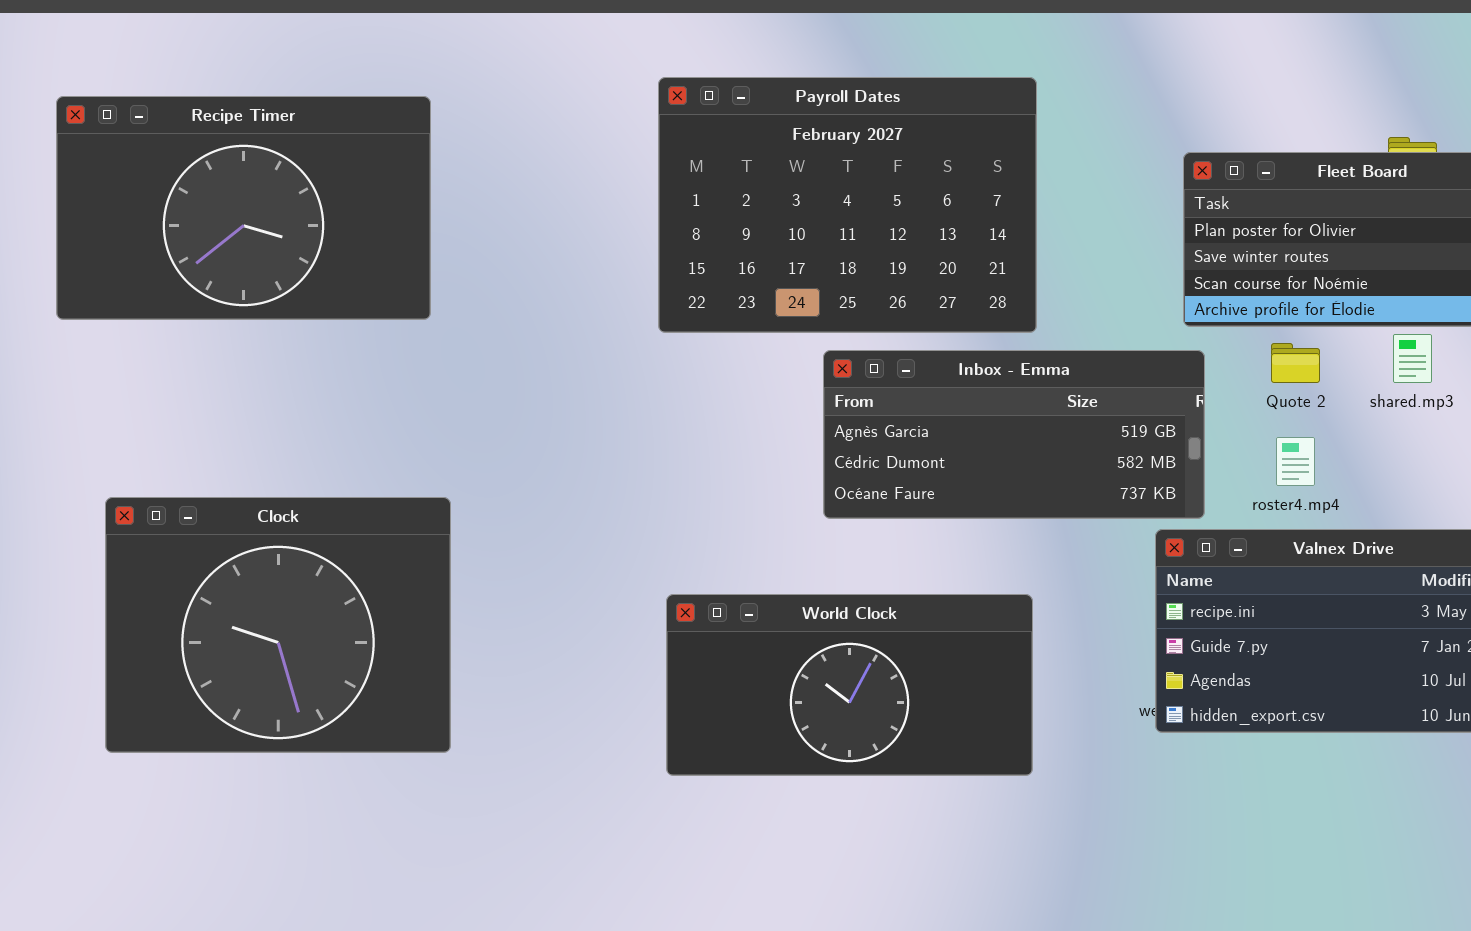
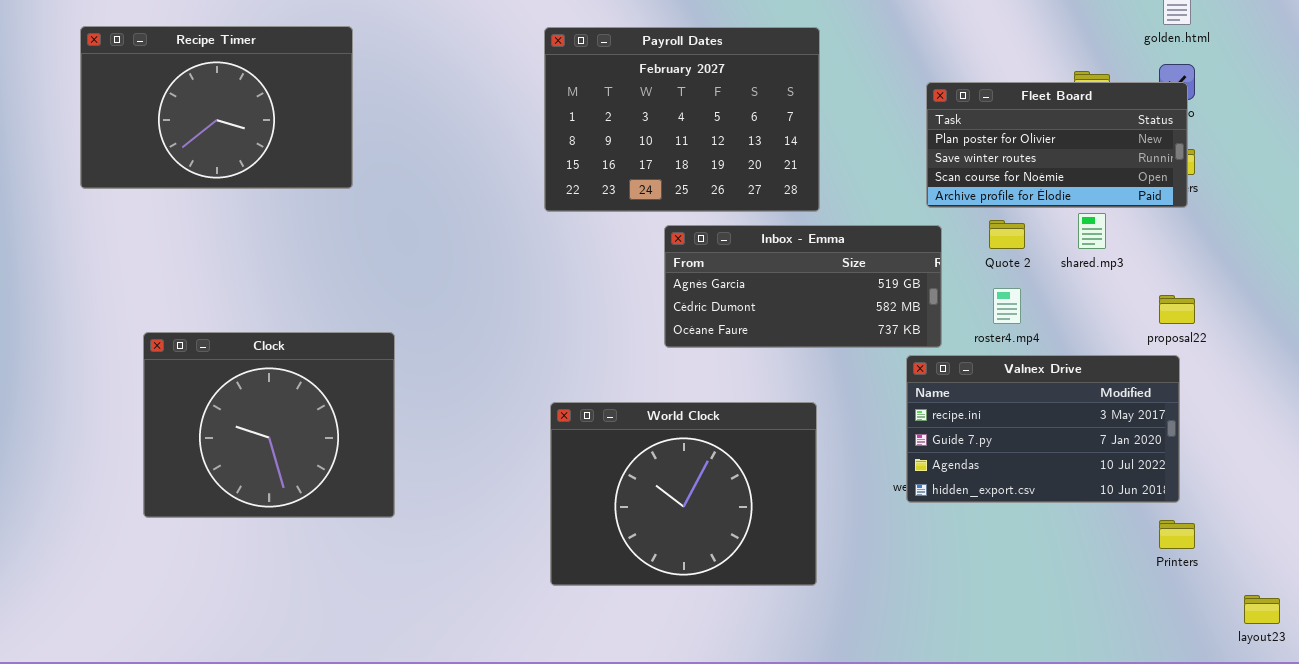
Recipe Timer: [56,96,431,320] -> [80,26,353,189], moved
World Clock: [666,594,1033,776] -> [550,402,817,586], resized

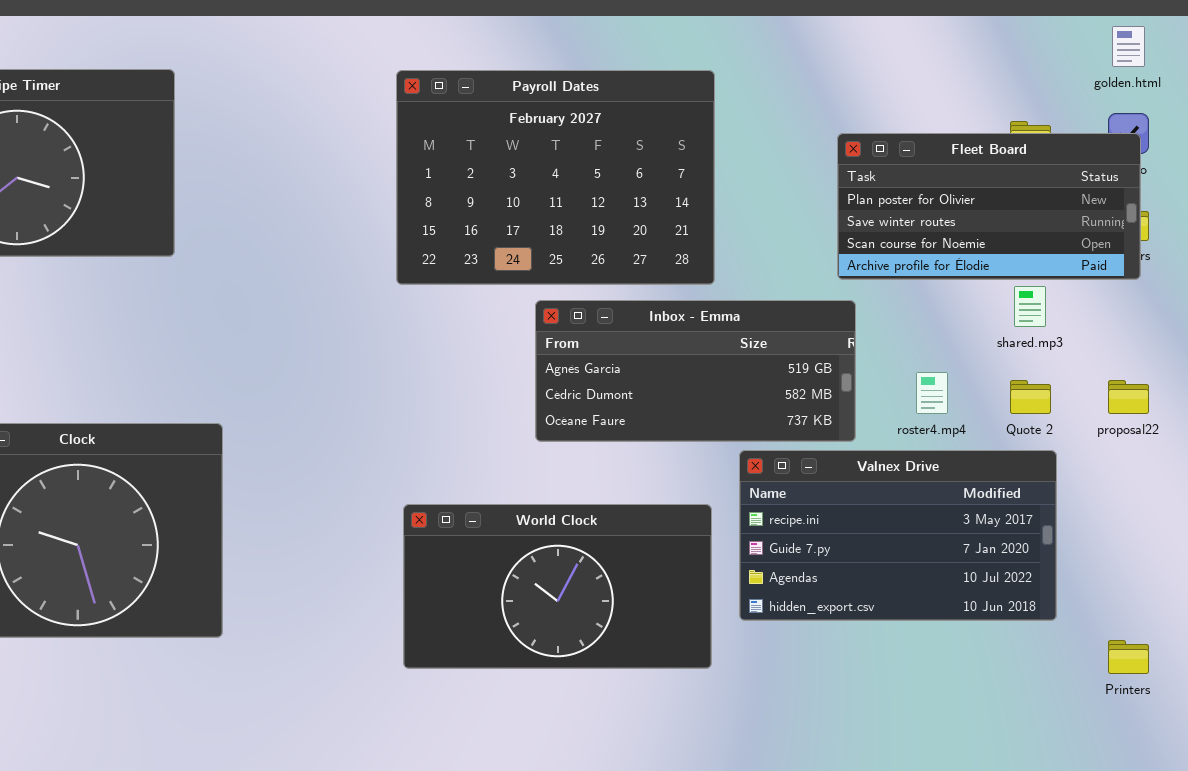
Quote 2: [989,220,1025,249] -> [1010,380,1051,414], moved
Valnex Drive: [906,355,1180,503] -> [739,450,1057,621], moved
World Clock: [550,402,817,586] -> [403,504,712,669], resized

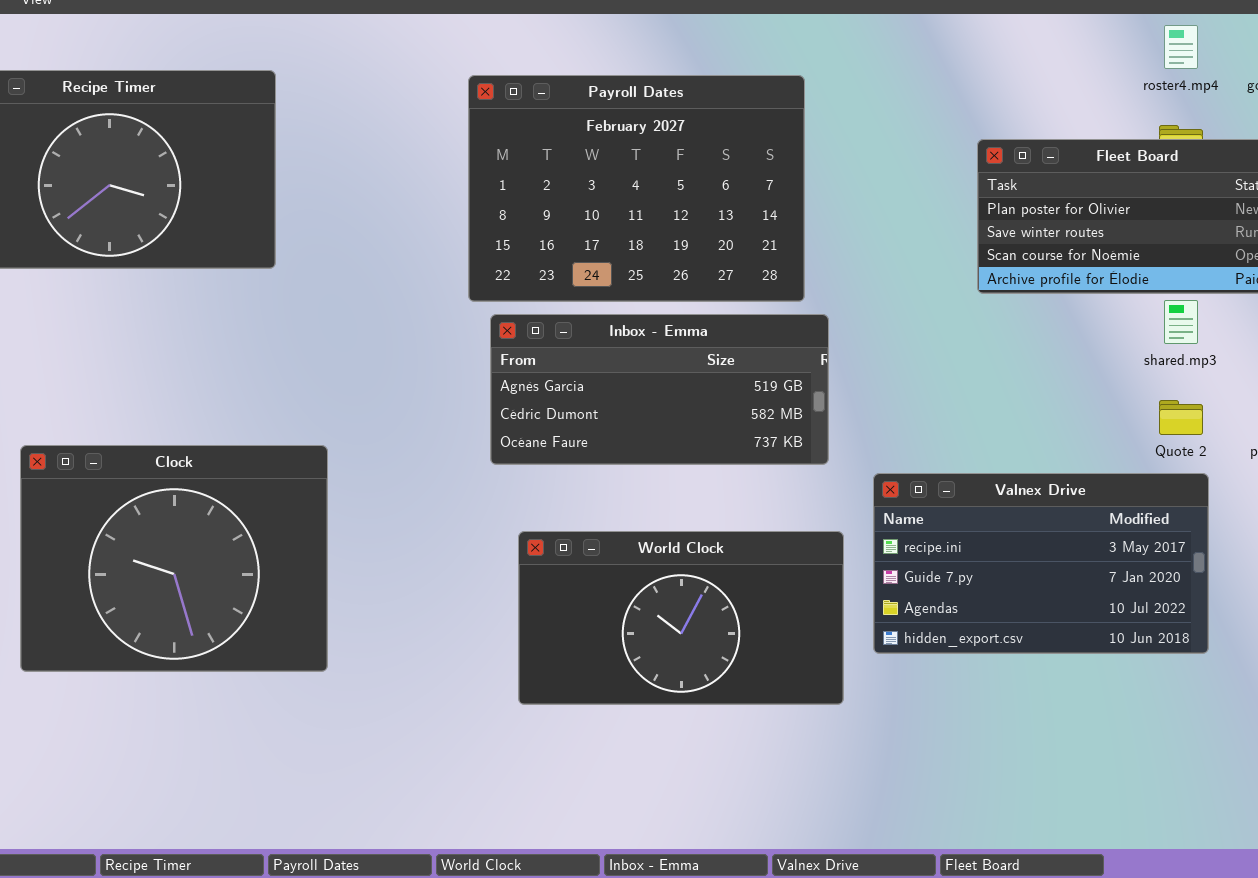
Payroll Dates: [396,70,715,285] -> [468,75,805,302], moved
Inbox - Emma: [535,300,856,442] -> [490,314,829,465], moved
roster4.mp4: [916,372,948,414] -> [1164,25,1198,69], moved

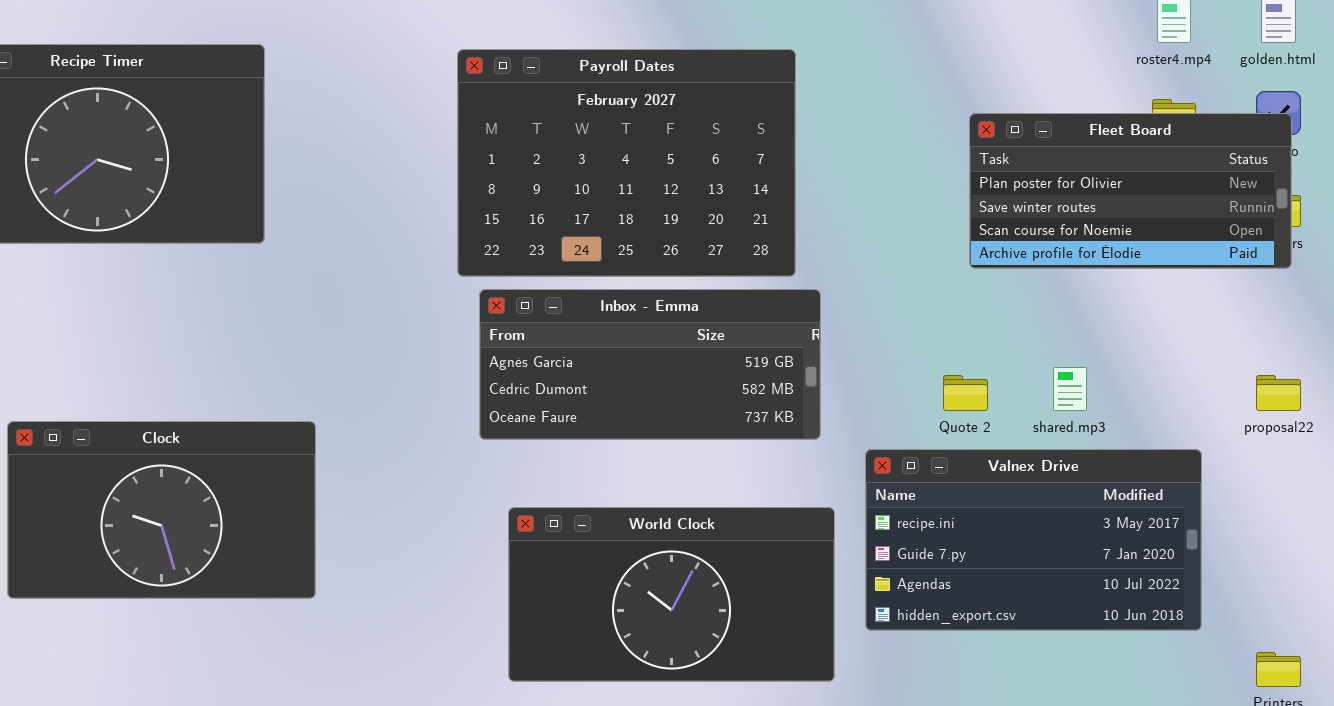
shared.mp3: [1164,300,1198,344] -> [1053,367,1087,411], moved
Quote 2: [1159,400,1203,435] -> [943,375,988,411], moved
Clock: [20,445,328,672] -> [7,421,316,599], resized

